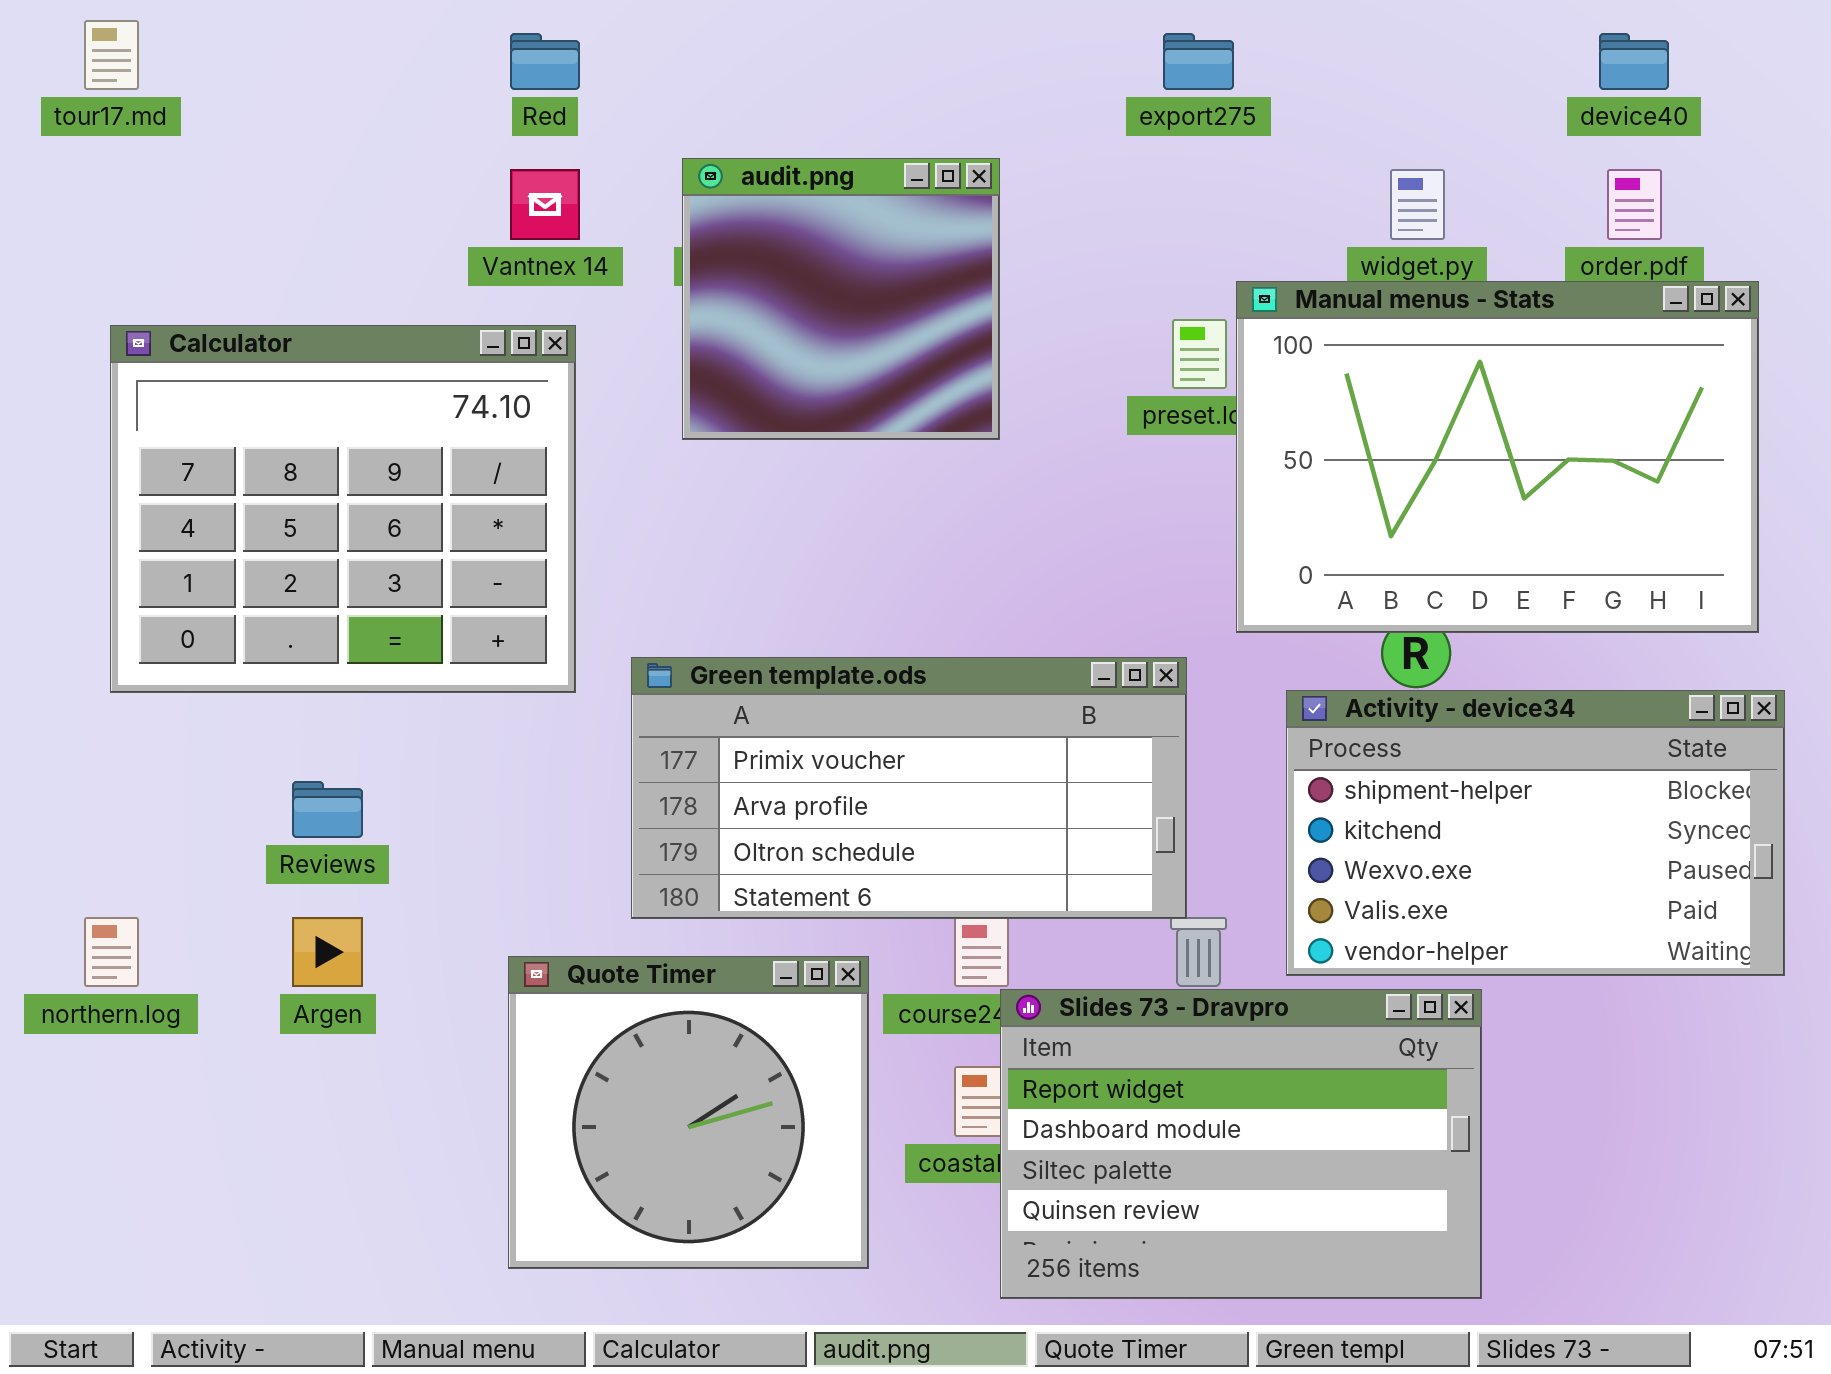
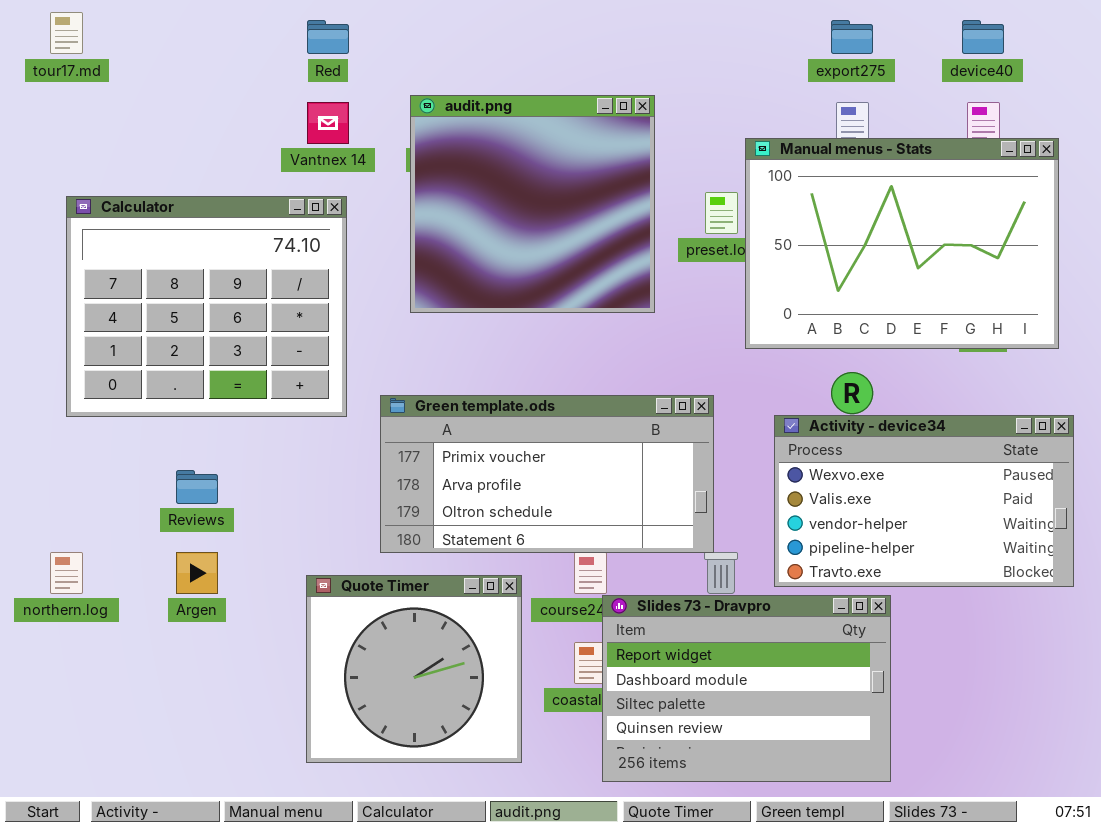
export275: [1163,33,1234,90] -> [831,20,873,54], moved
audit.png: [682,158,1000,440] -> [410,95,655,313], resized
Manual menus - Stats: [1236,281,1759,633] -> [745,138,1059,349], moved
Activity - device34: [1286,690,1785,976] -> [774,415,1074,587], scrolled down 2 rows

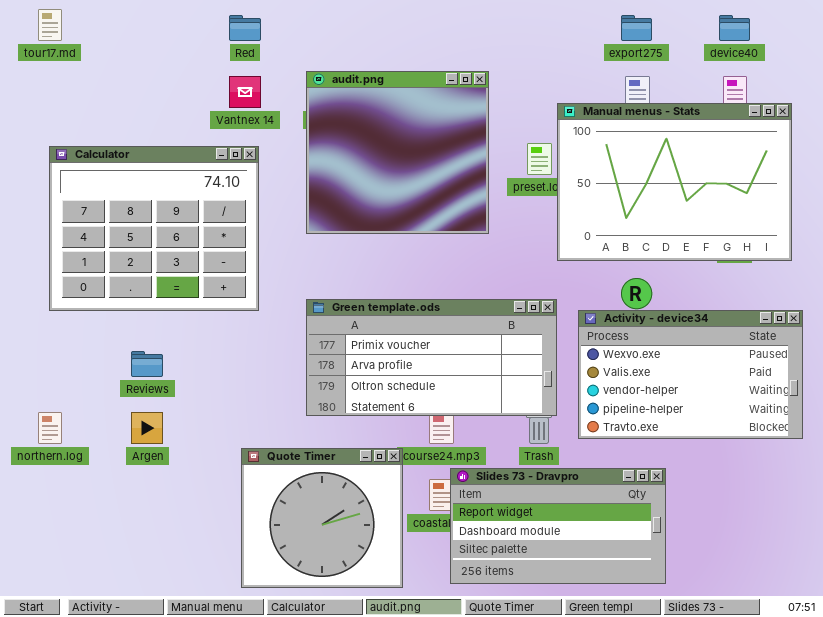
Green template.ods: [380,395,714,553] -> [306,299,557,416], moved
Quote Timer: [306,575,522,763] -> [241,448,403,588], moved
Slides 73 - Dravpro: [602,595,891,782] -> [450,468,666,584], resized

